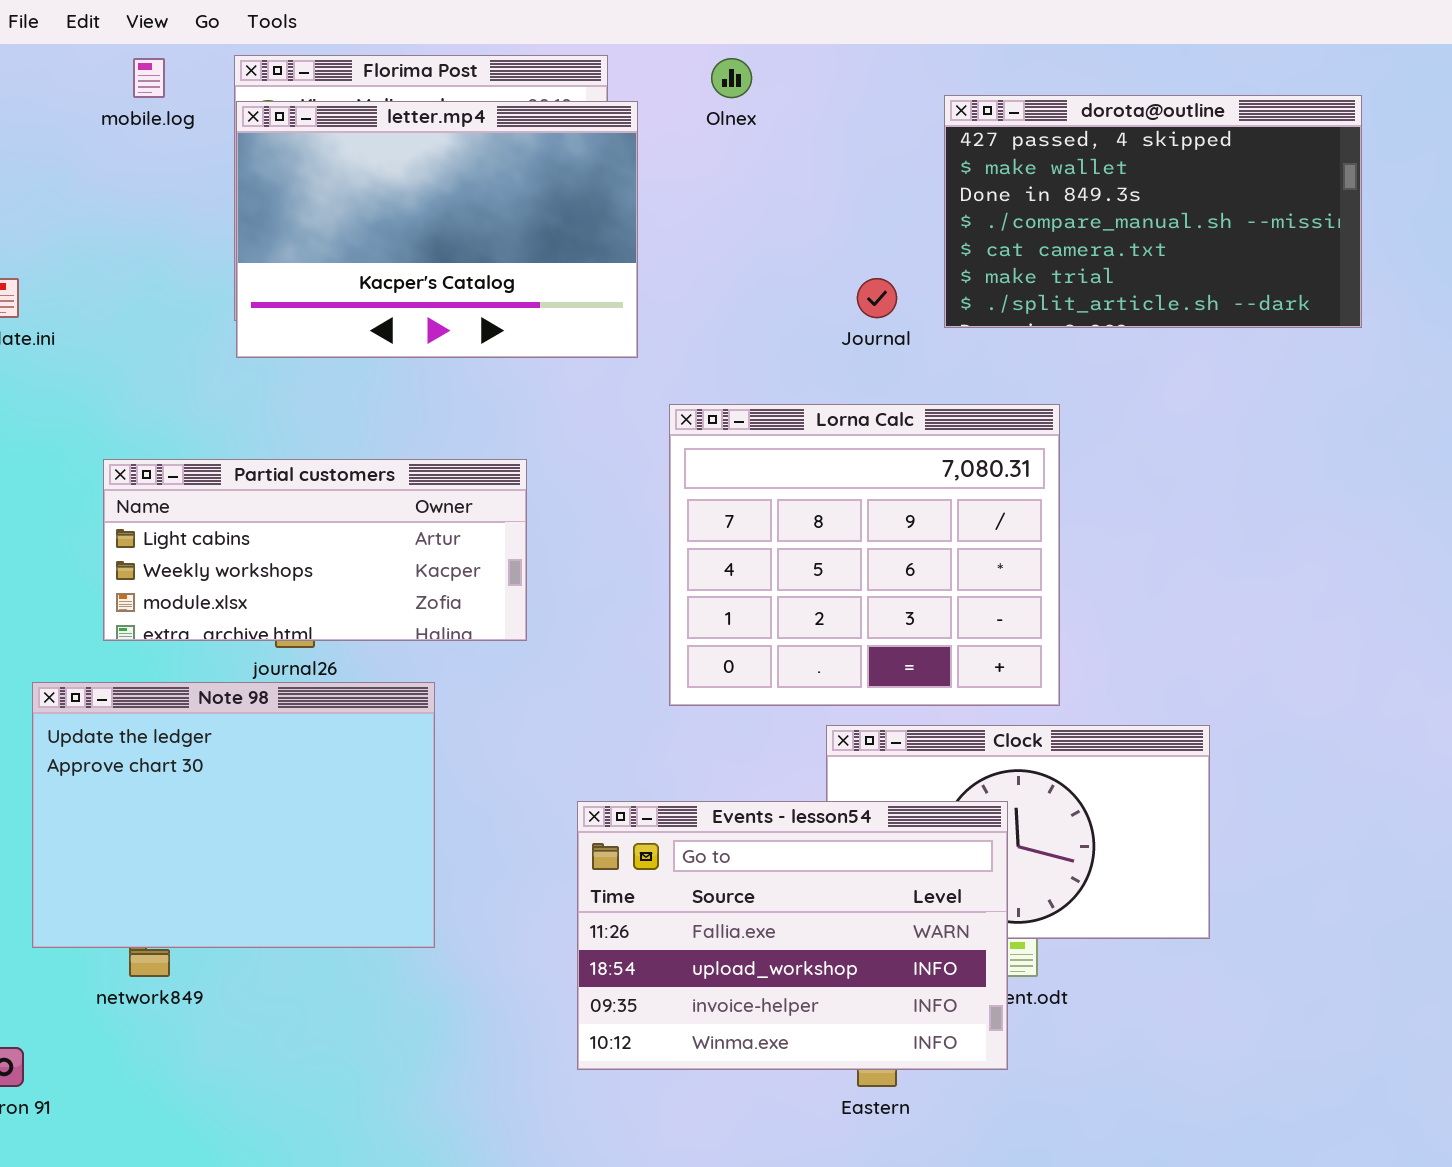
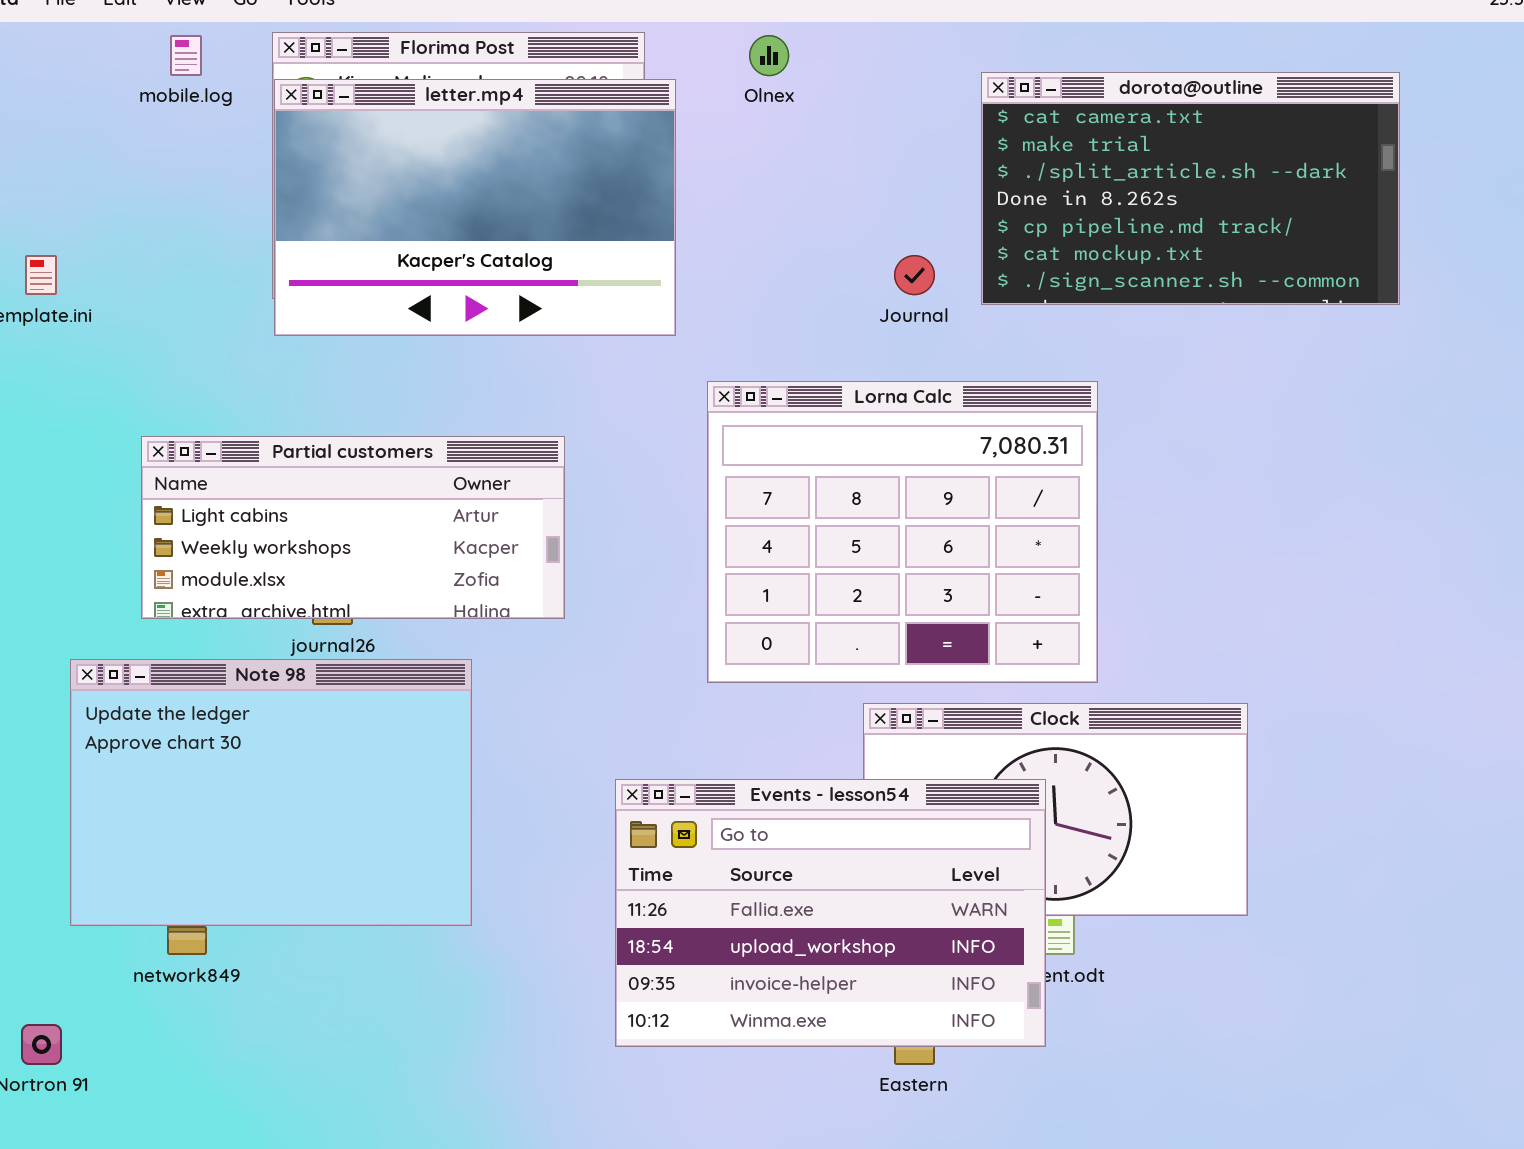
dorota@outline: [944,95,1362,328] -> [981,72,1400,305], scrolled down 4 rows

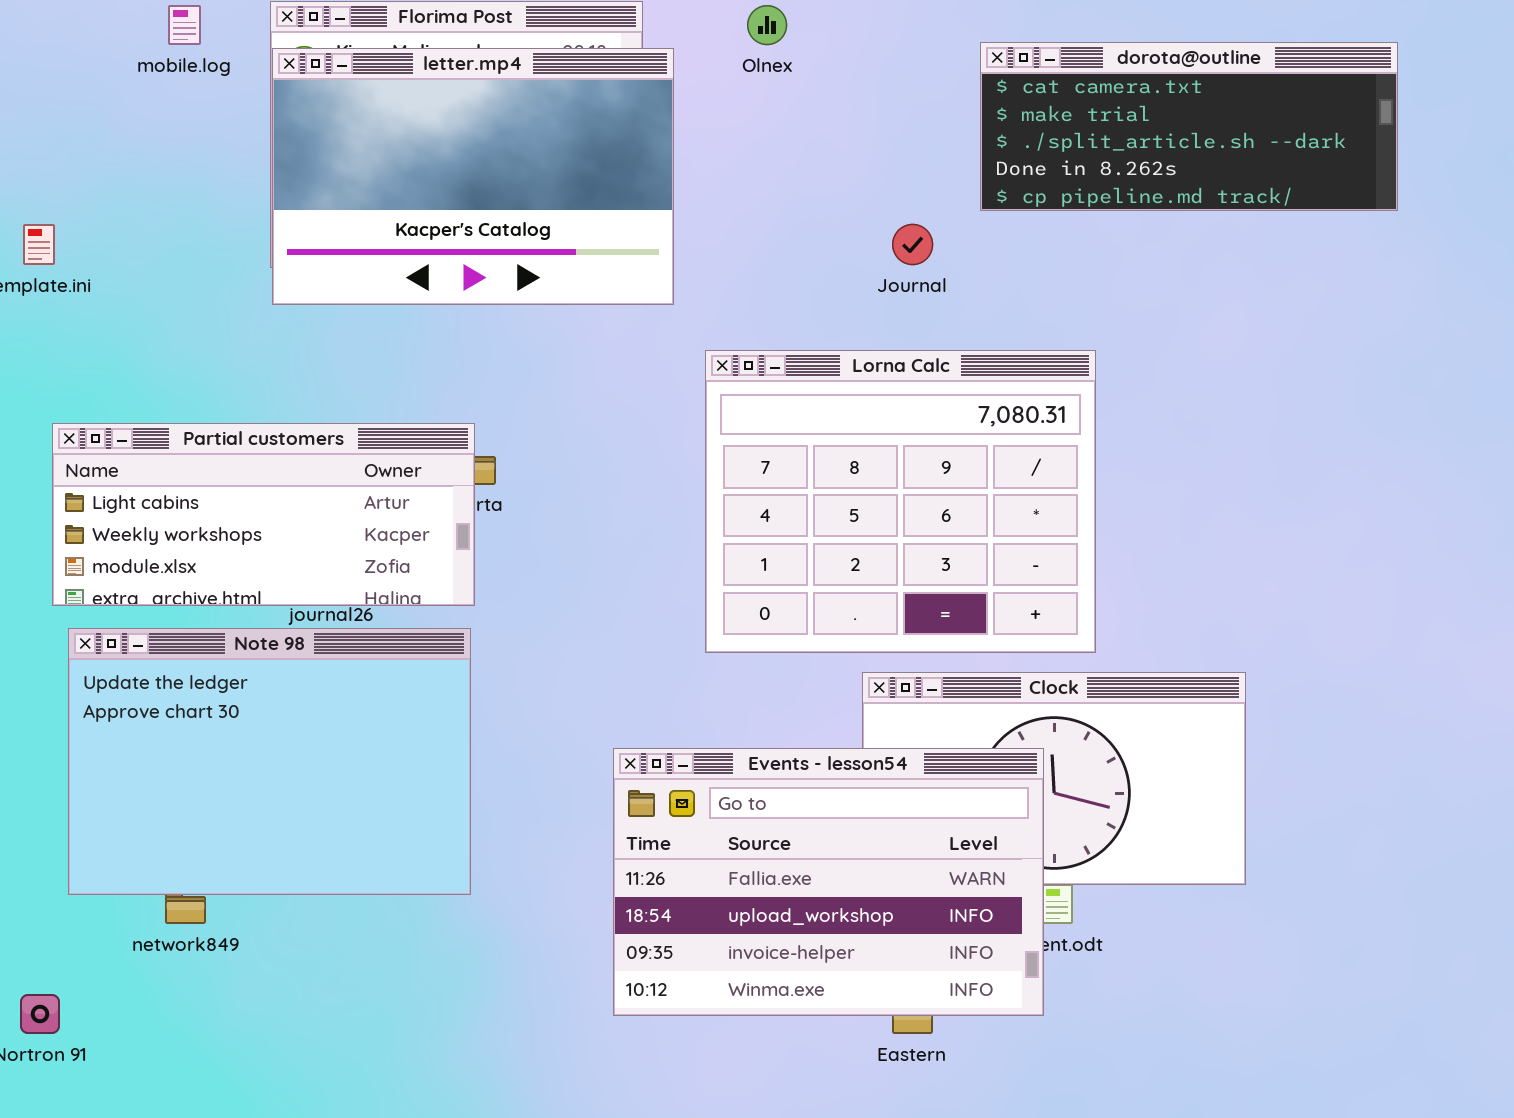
dorota@outline: [981,72,1400,305] -> [980,42,1398,211], resized
Partial customers: [141,436,565,619] -> [52,423,475,606], moved

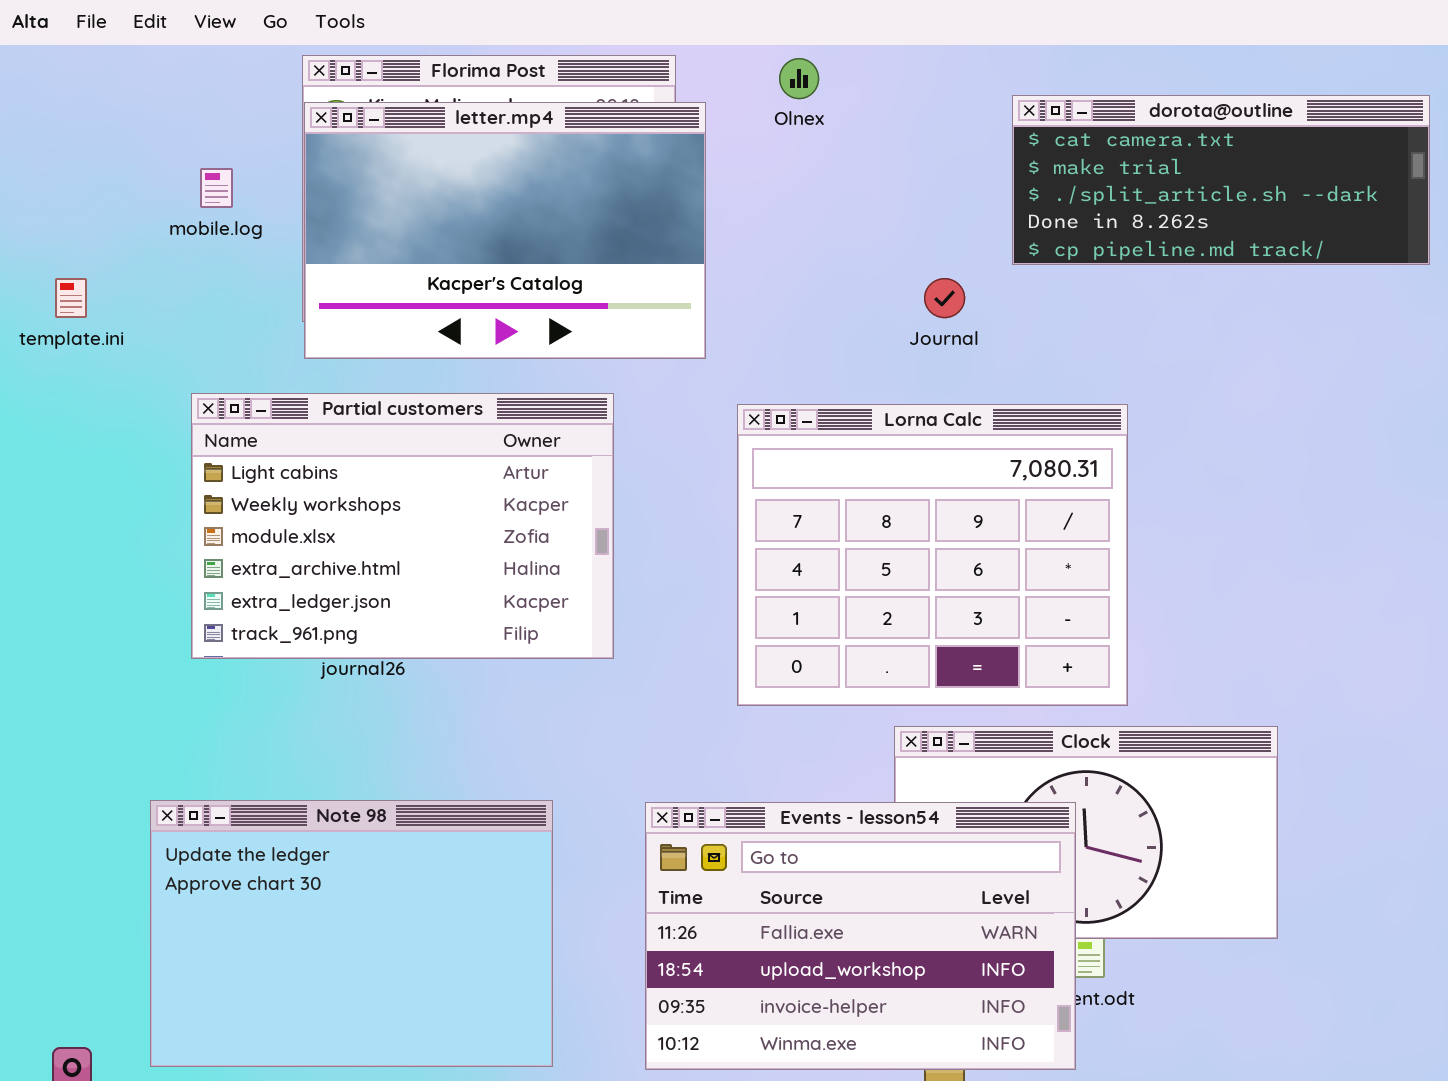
mobile.log: [168,5,201,45] -> [200,168,233,208], moved
Partial customers: [52,423,475,606] -> [191,393,614,659], moved, resized
Note 98: [68,628,471,895] -> [150,800,553,1067], moved

